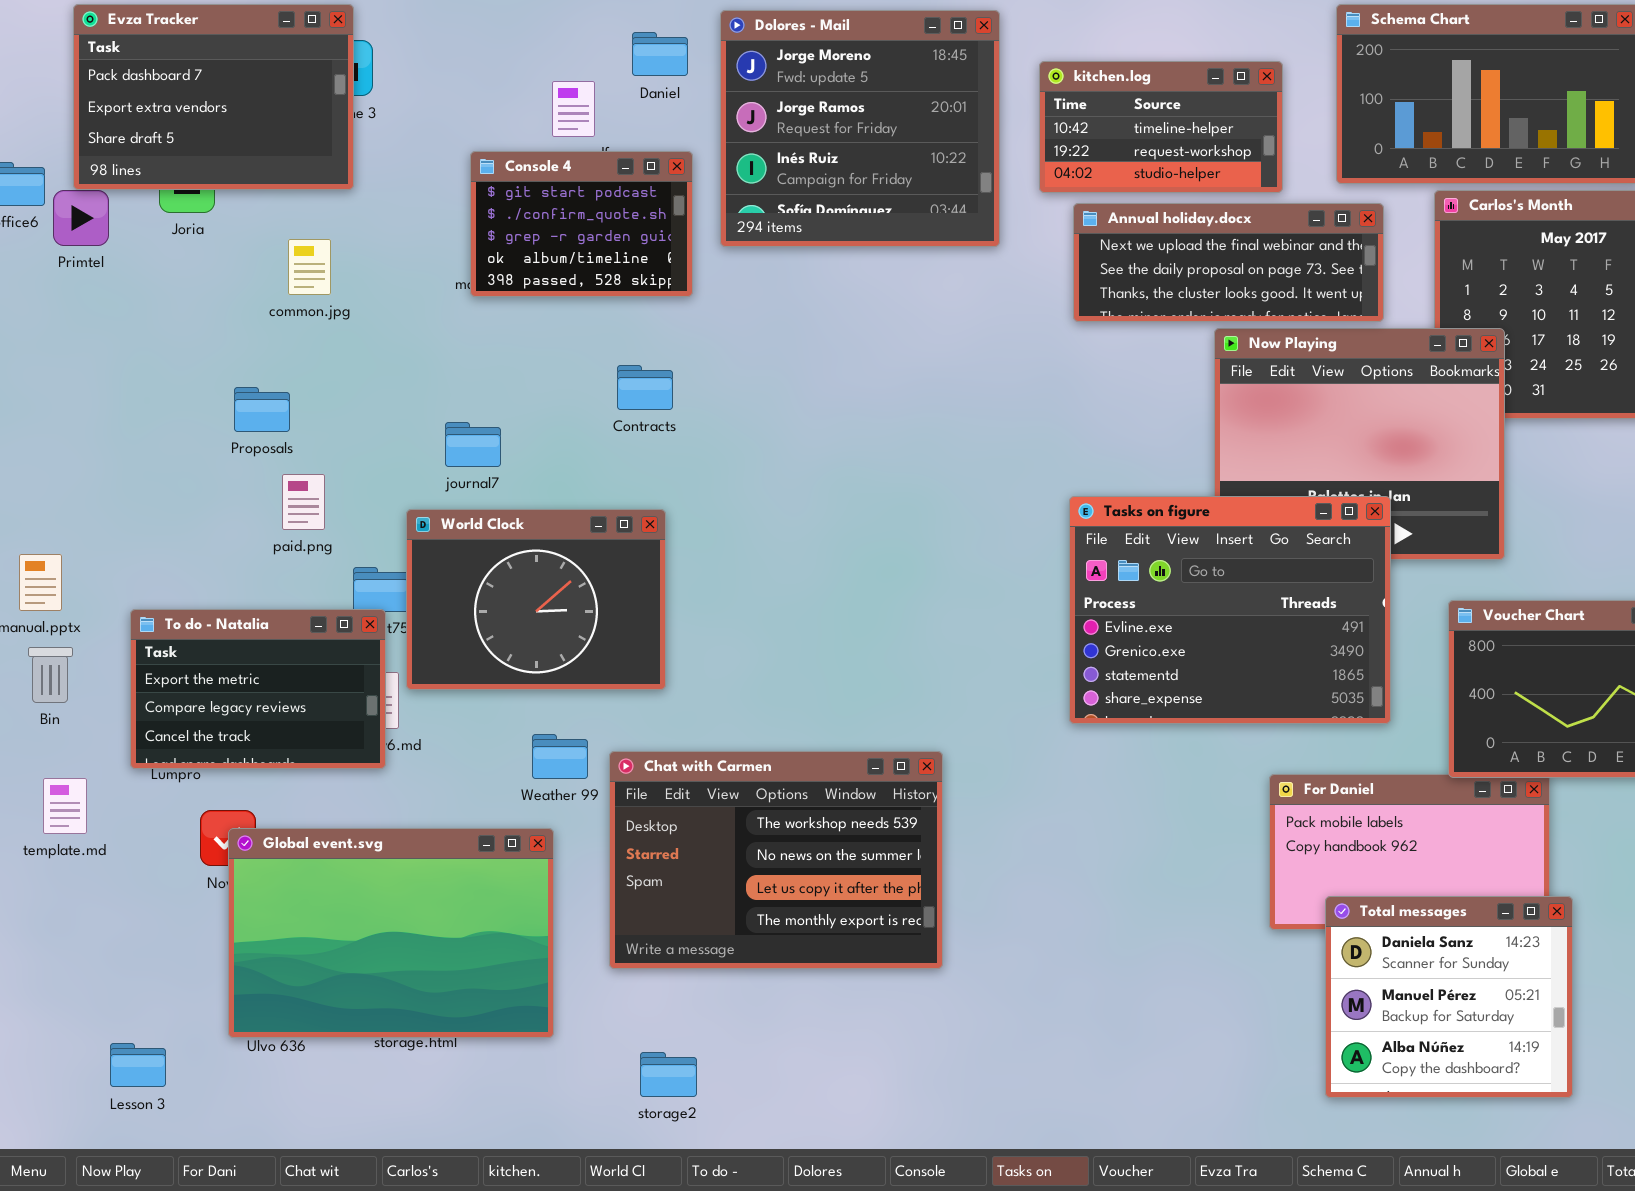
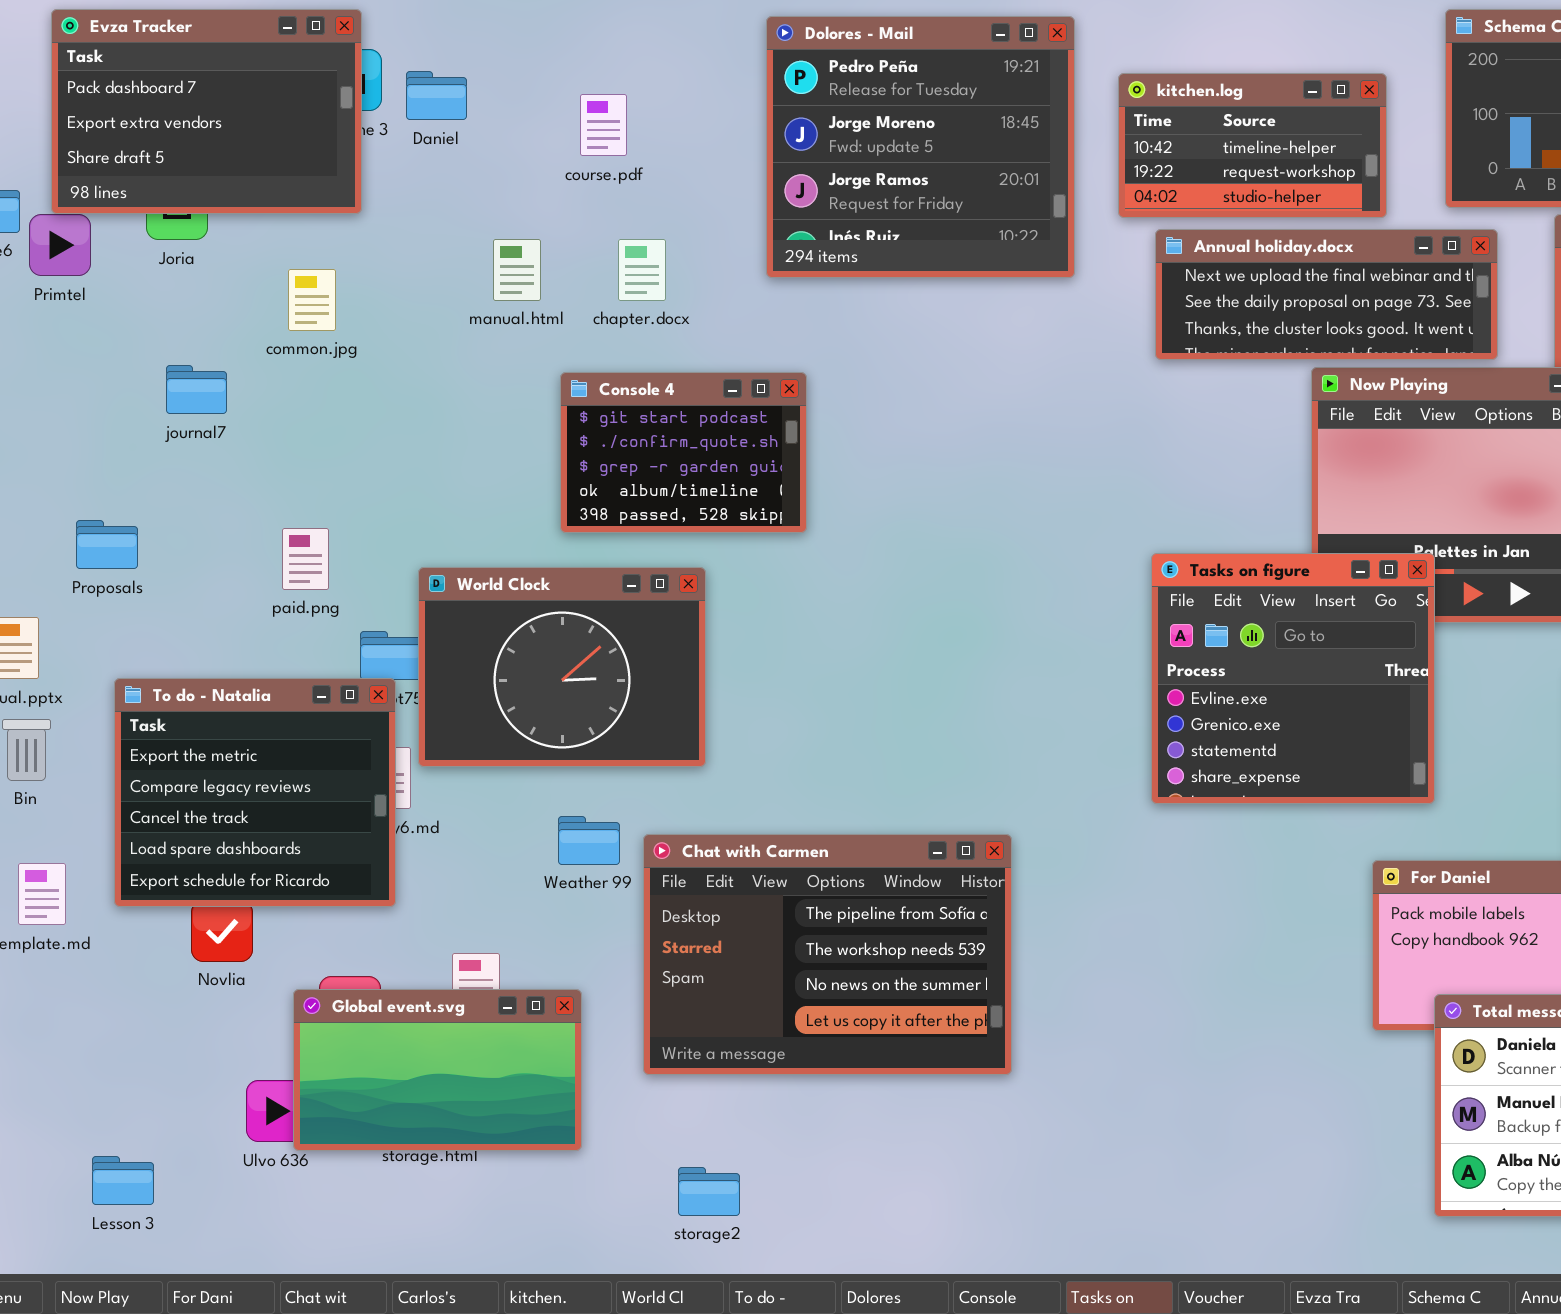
Dolores - Mail: [720,10,1000,247] -> [766,16,1075,278], scrolled up 1 row
Daniel: [632,32,688,76] -> [406,71,467,120], moved
Console 4: [470,151,693,297] -> [560,372,807,533], moved
Proposals: [234,387,290,432] -> [76,520,138,569], moved
journal7: [445,422,501,467] -> [166,365,227,414], moved
Tasks on figure: [1069,496,1391,724] -> [1151,553,1435,804], resized
To do - Natalia: [130,609,386,769] -> [114,678,396,907], resized
Chat with Carmen: [609,751,943,969] -> [643,834,1012,1075], scrolled up 1 row
Global event.svg: [228,828,554,1038] -> [293,989,582,1151], resized

